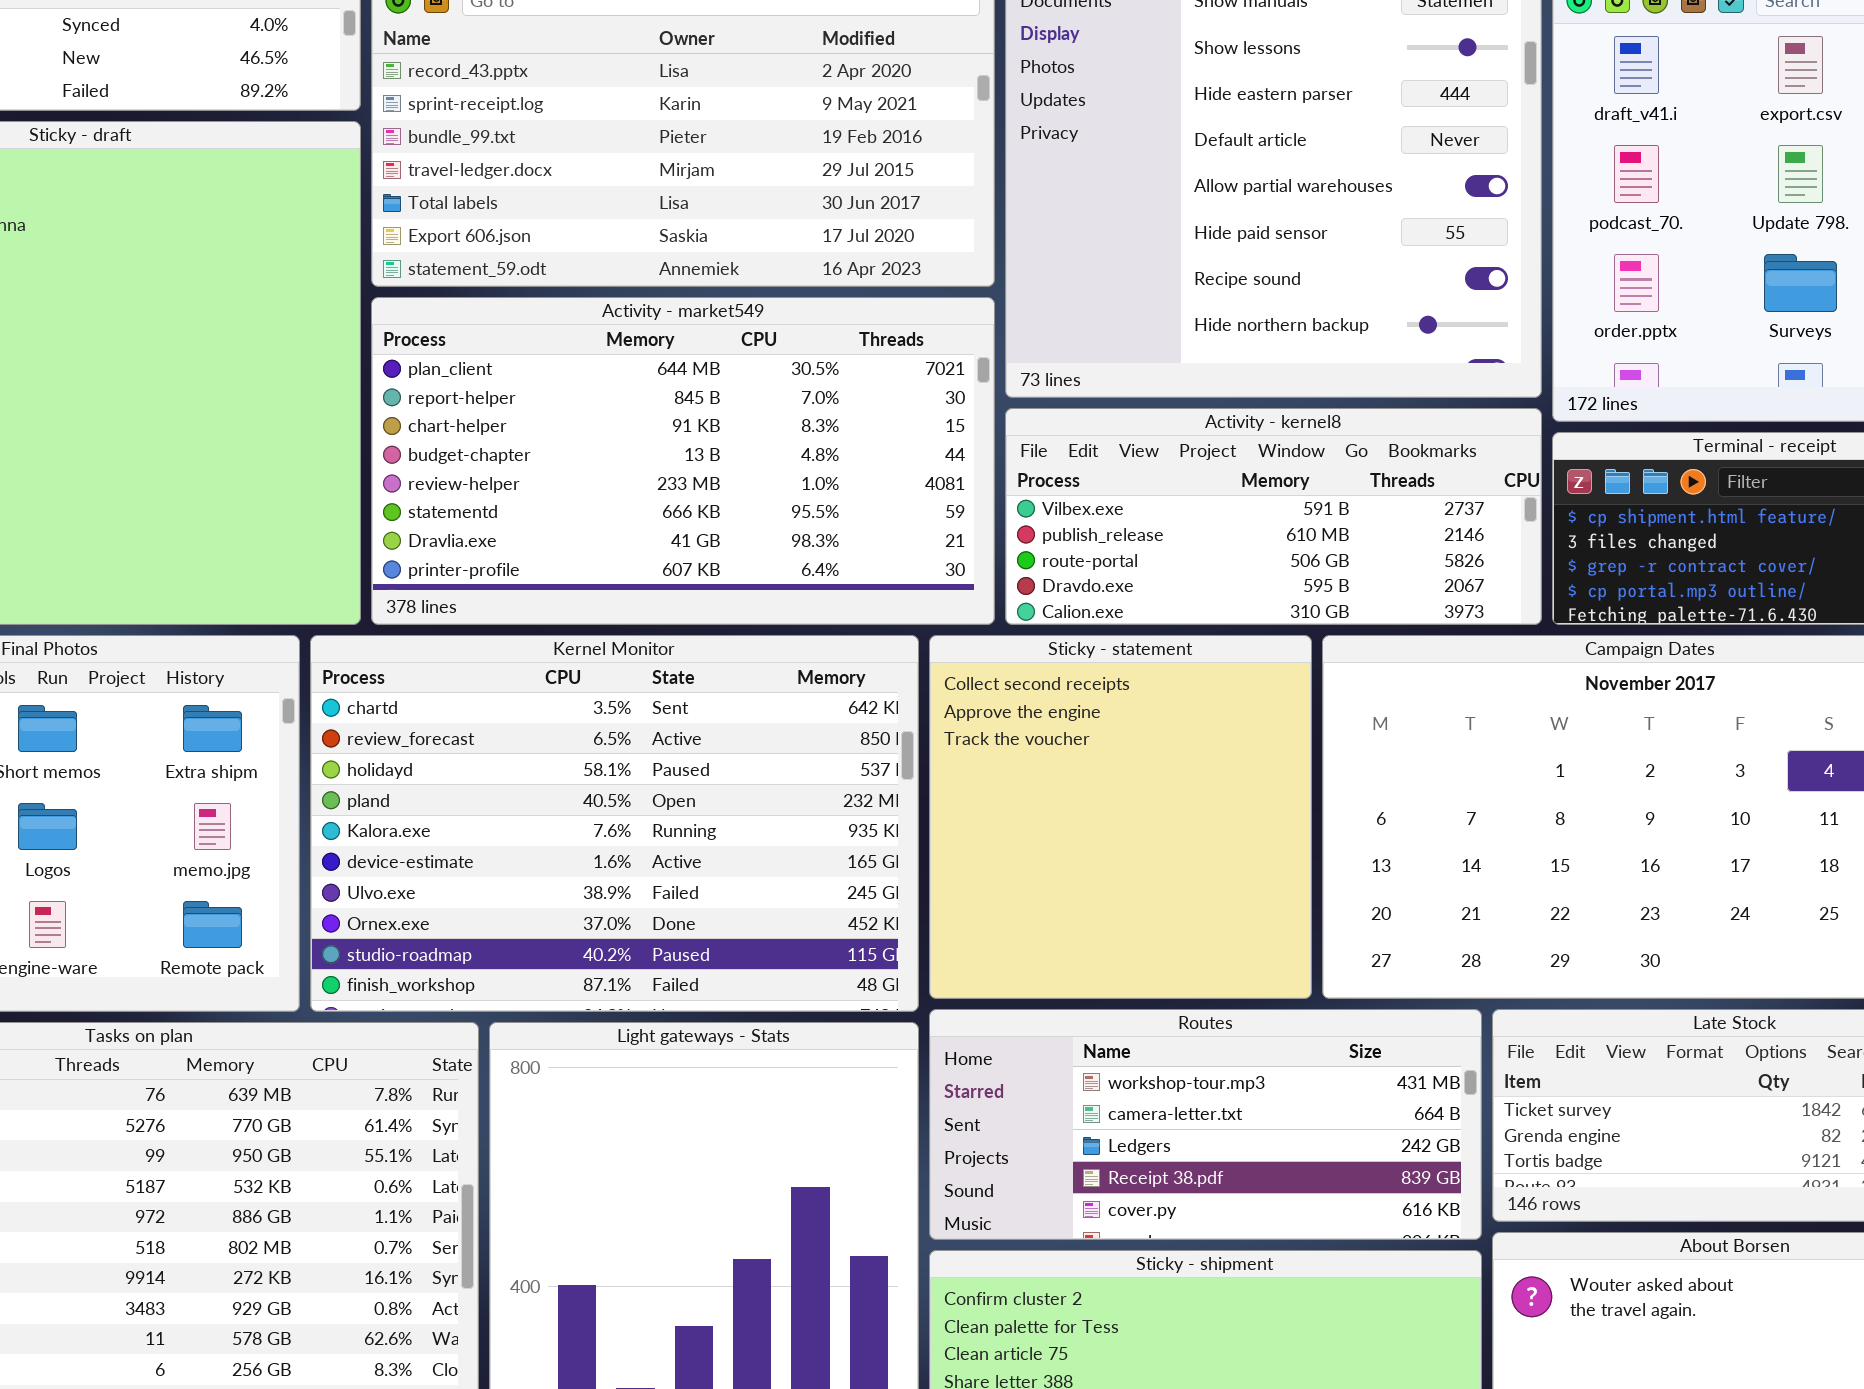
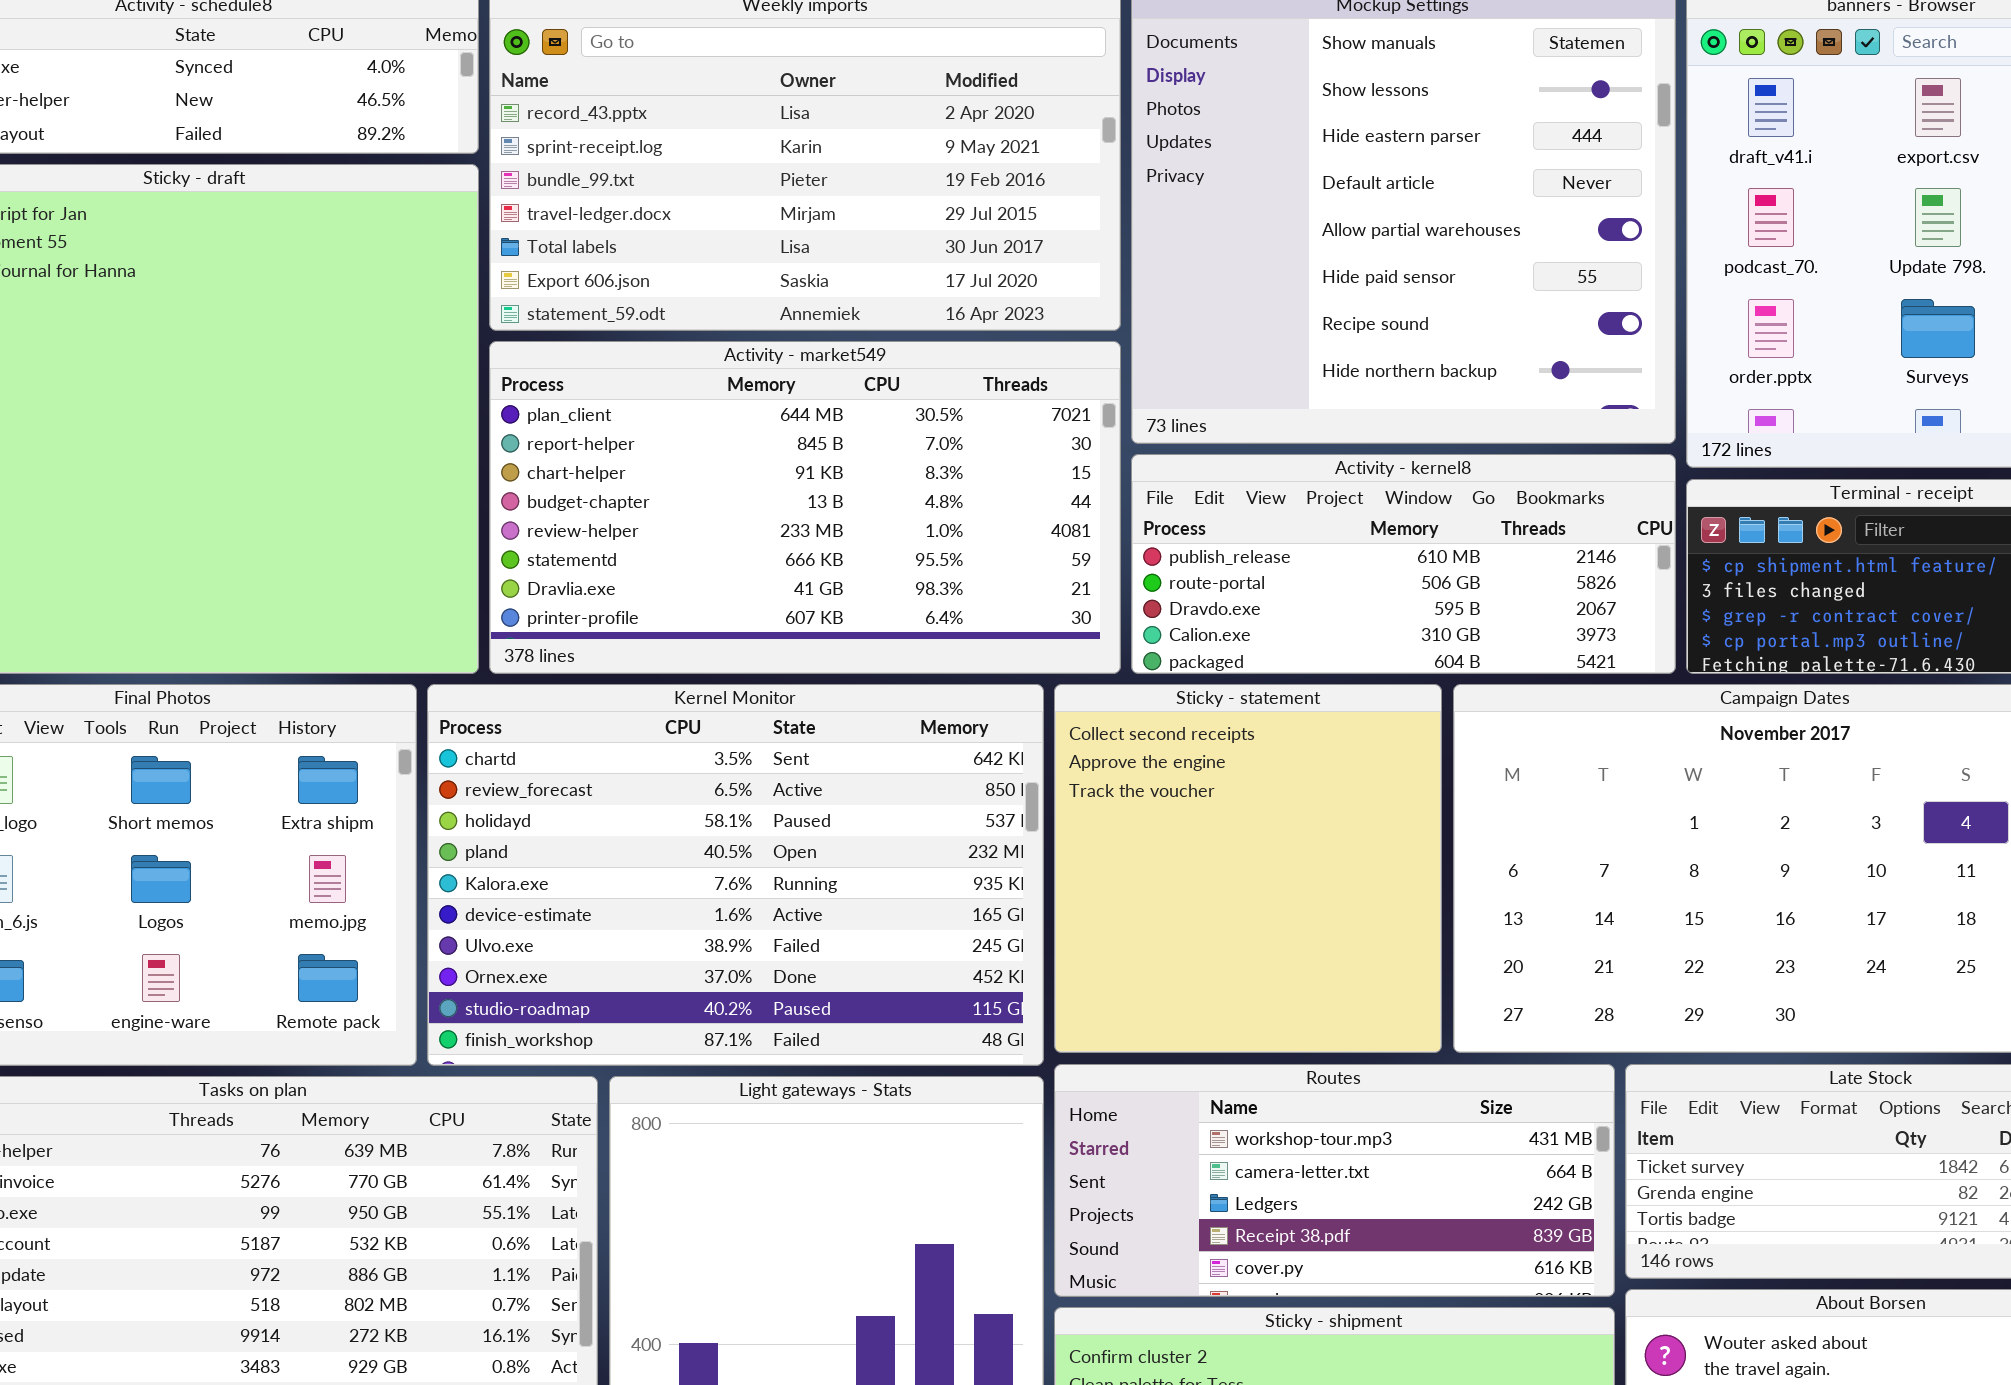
Activity - kernel8: [1005,408,1542,625] -> [1131,454,1676,674], scrolled down 1 row

